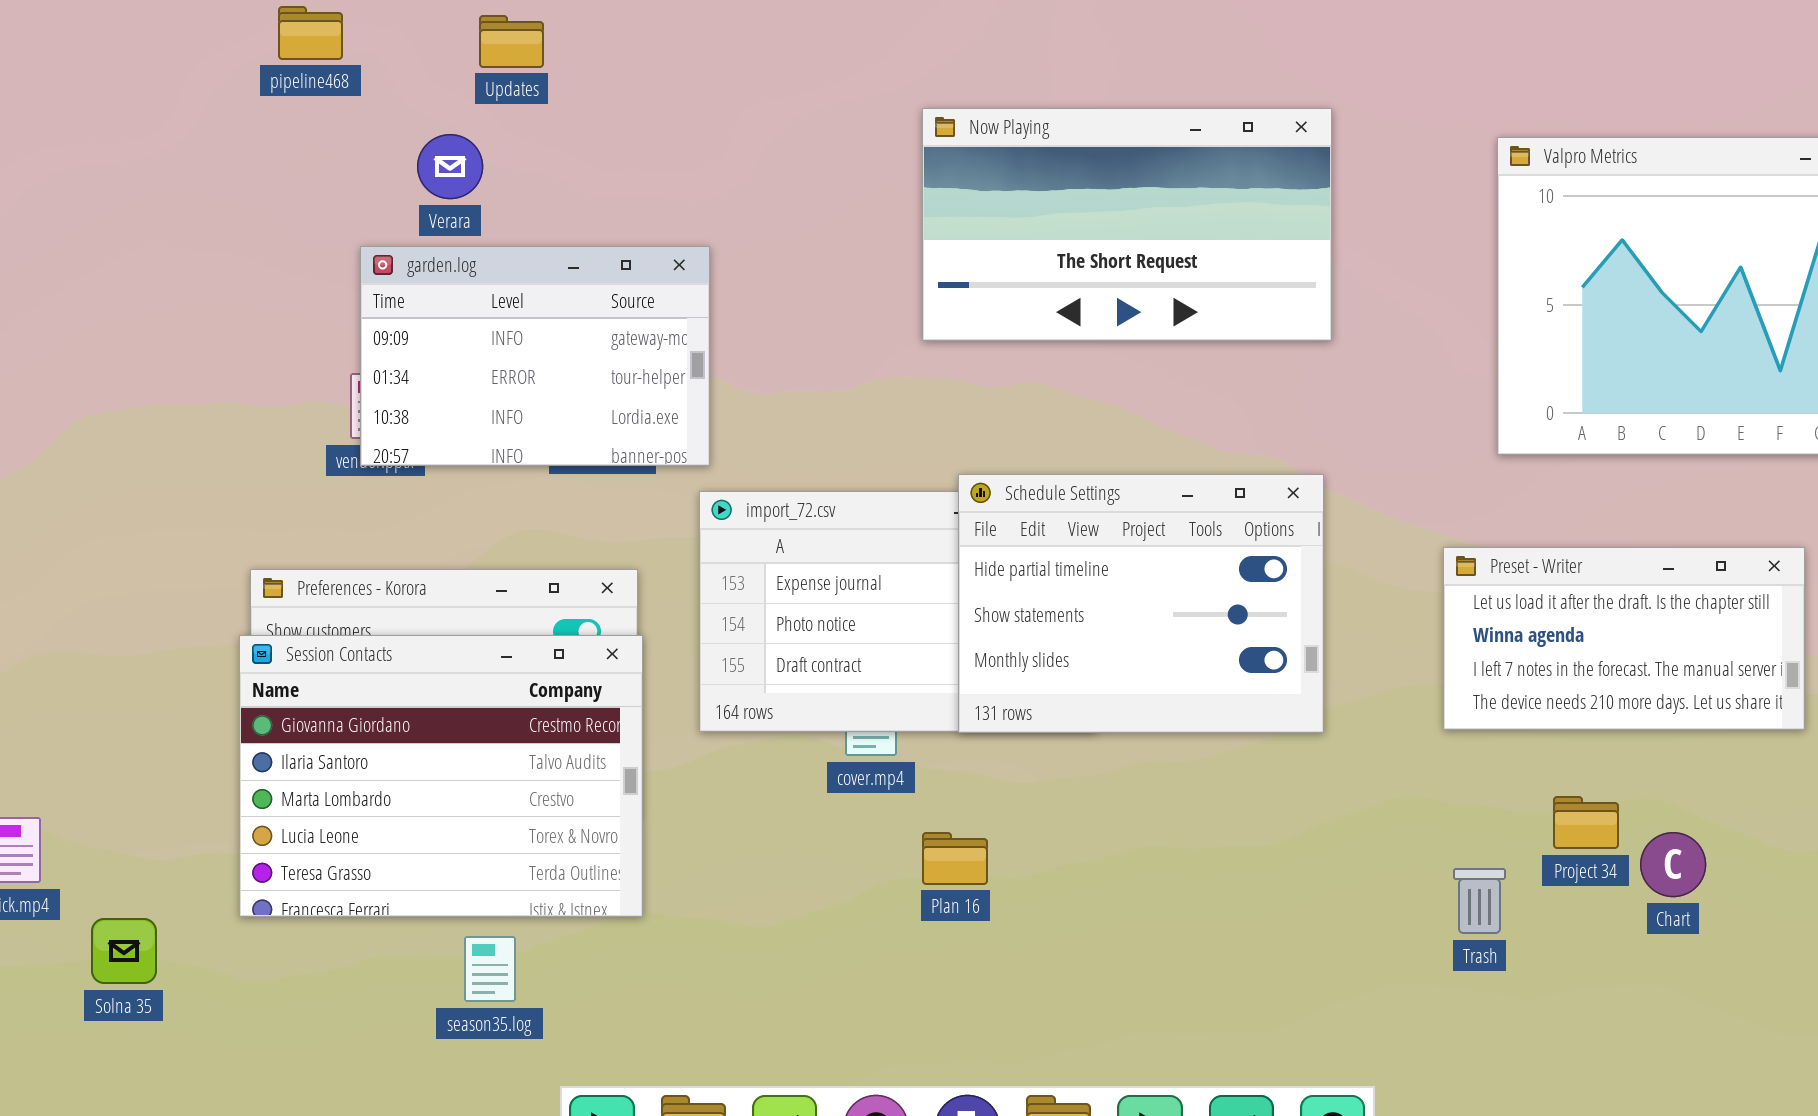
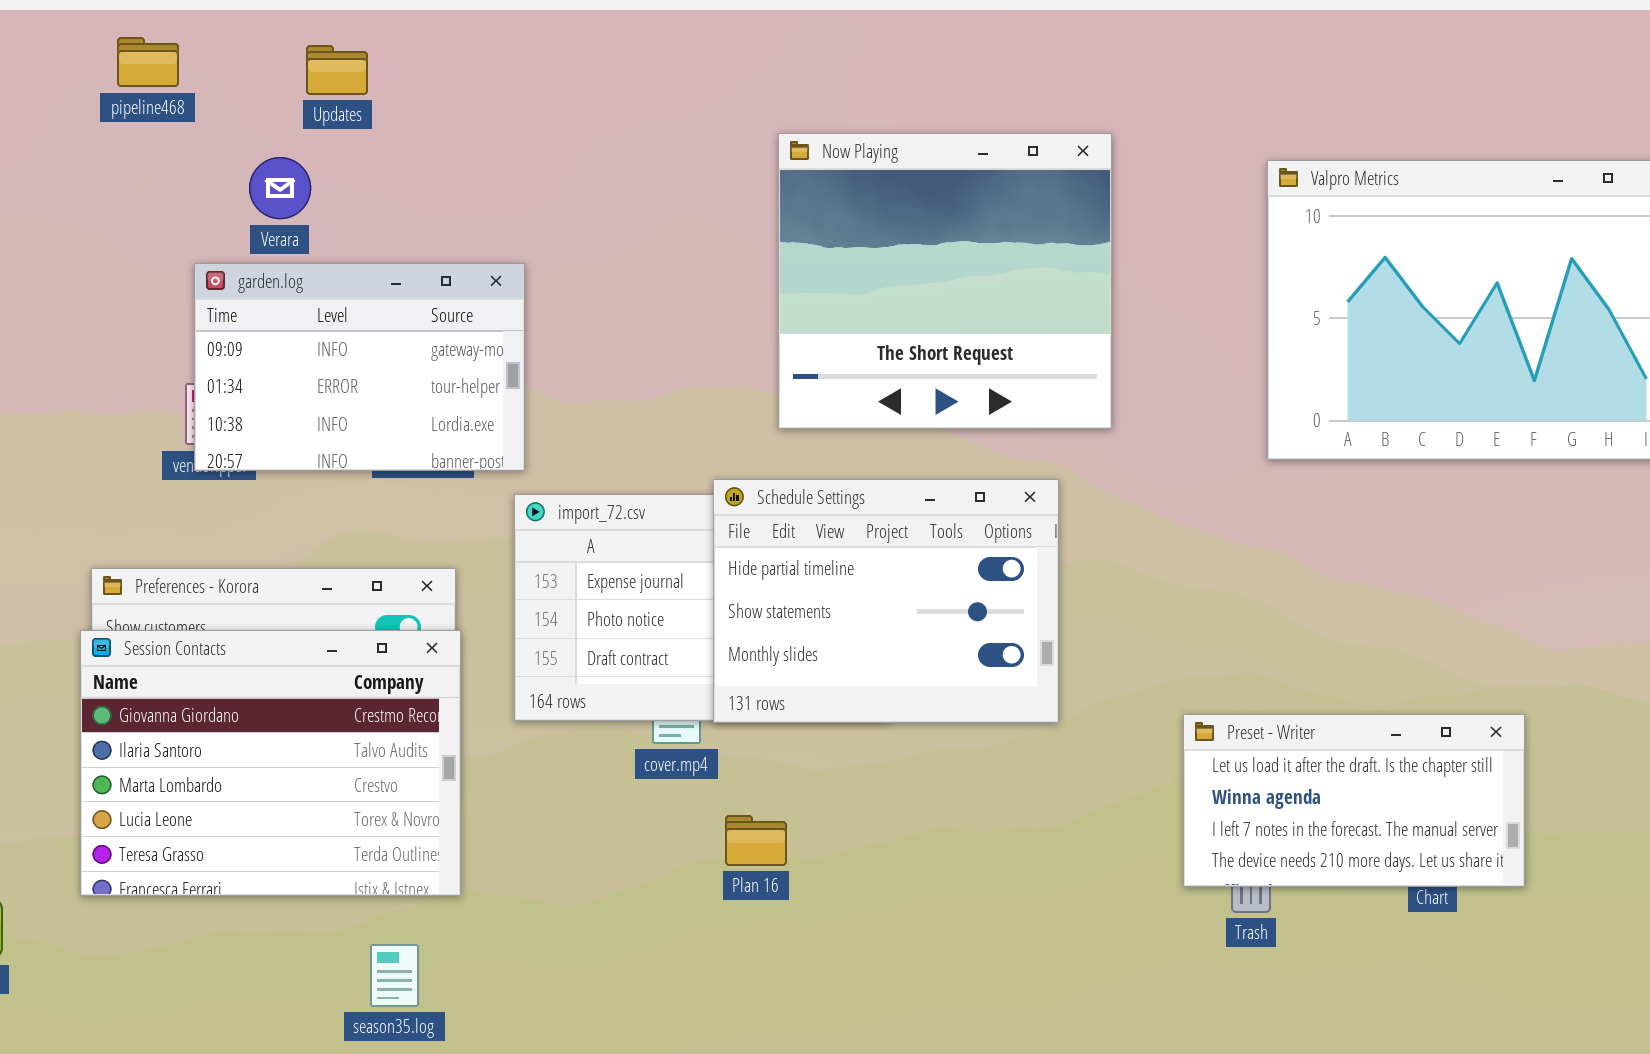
Now Playing: [922,108,1332,341] -> [778,133,1112,429], resized
Schedule Settings: [958,474,1324,733] -> [713,479,1059,723], moved
Preset - Writer: [1443,547,1805,730] -> [1183,714,1525,887], moved
season35.log: [464,936,516,1002] -> [370,944,419,1007], moved

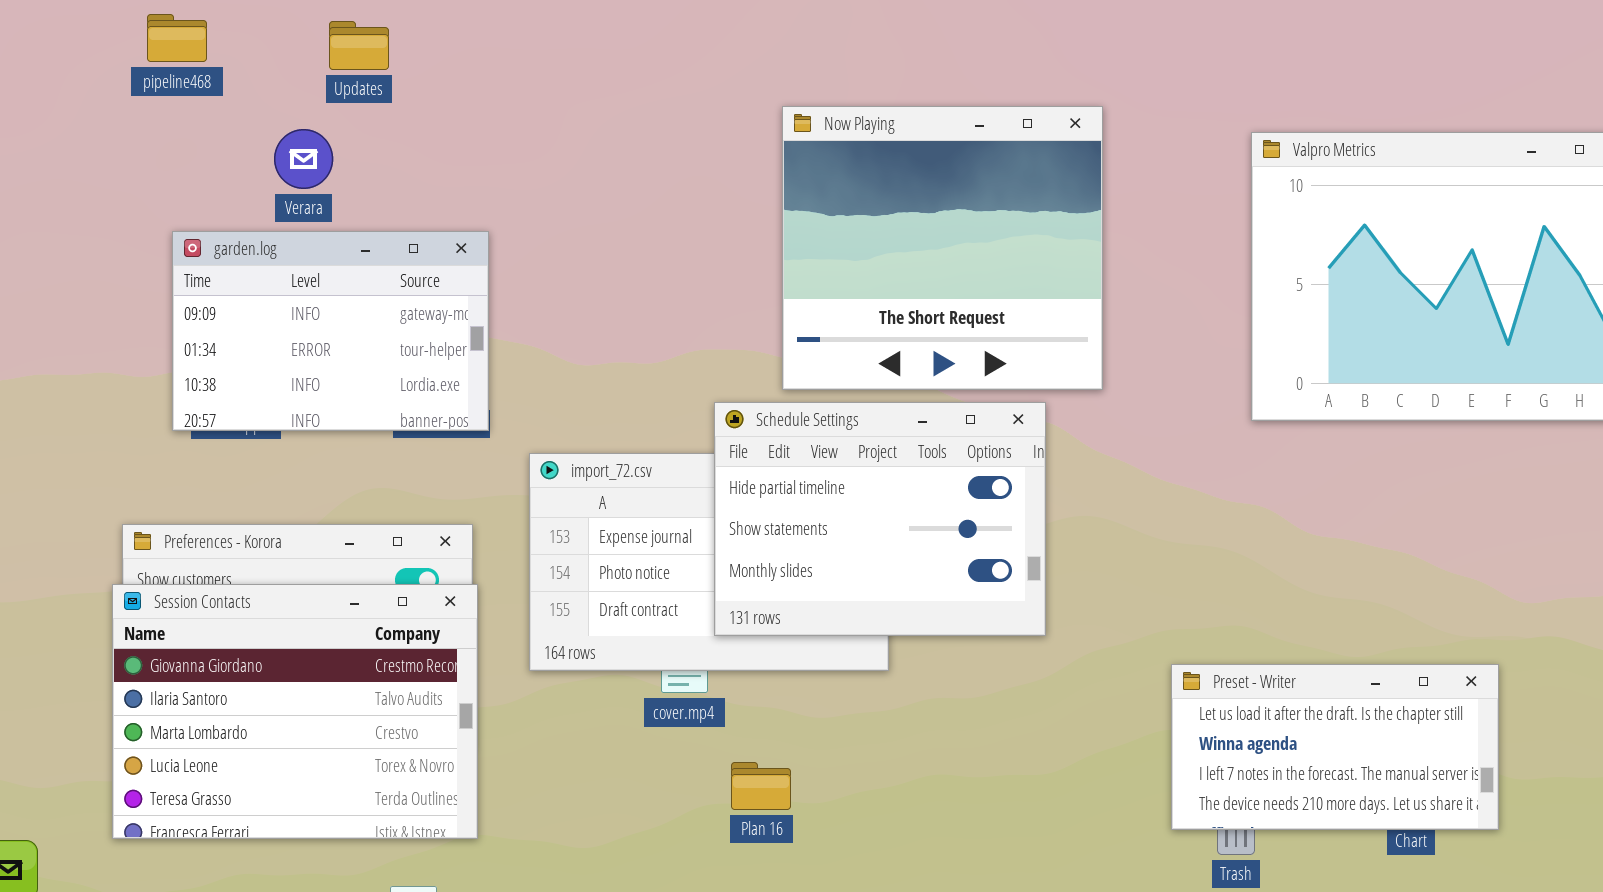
garden.log: [194,263,525,471] -> [172,231,489,431], moved
Schedule Settings: [713,479,1059,723] -> [714,402,1046,636], moved

